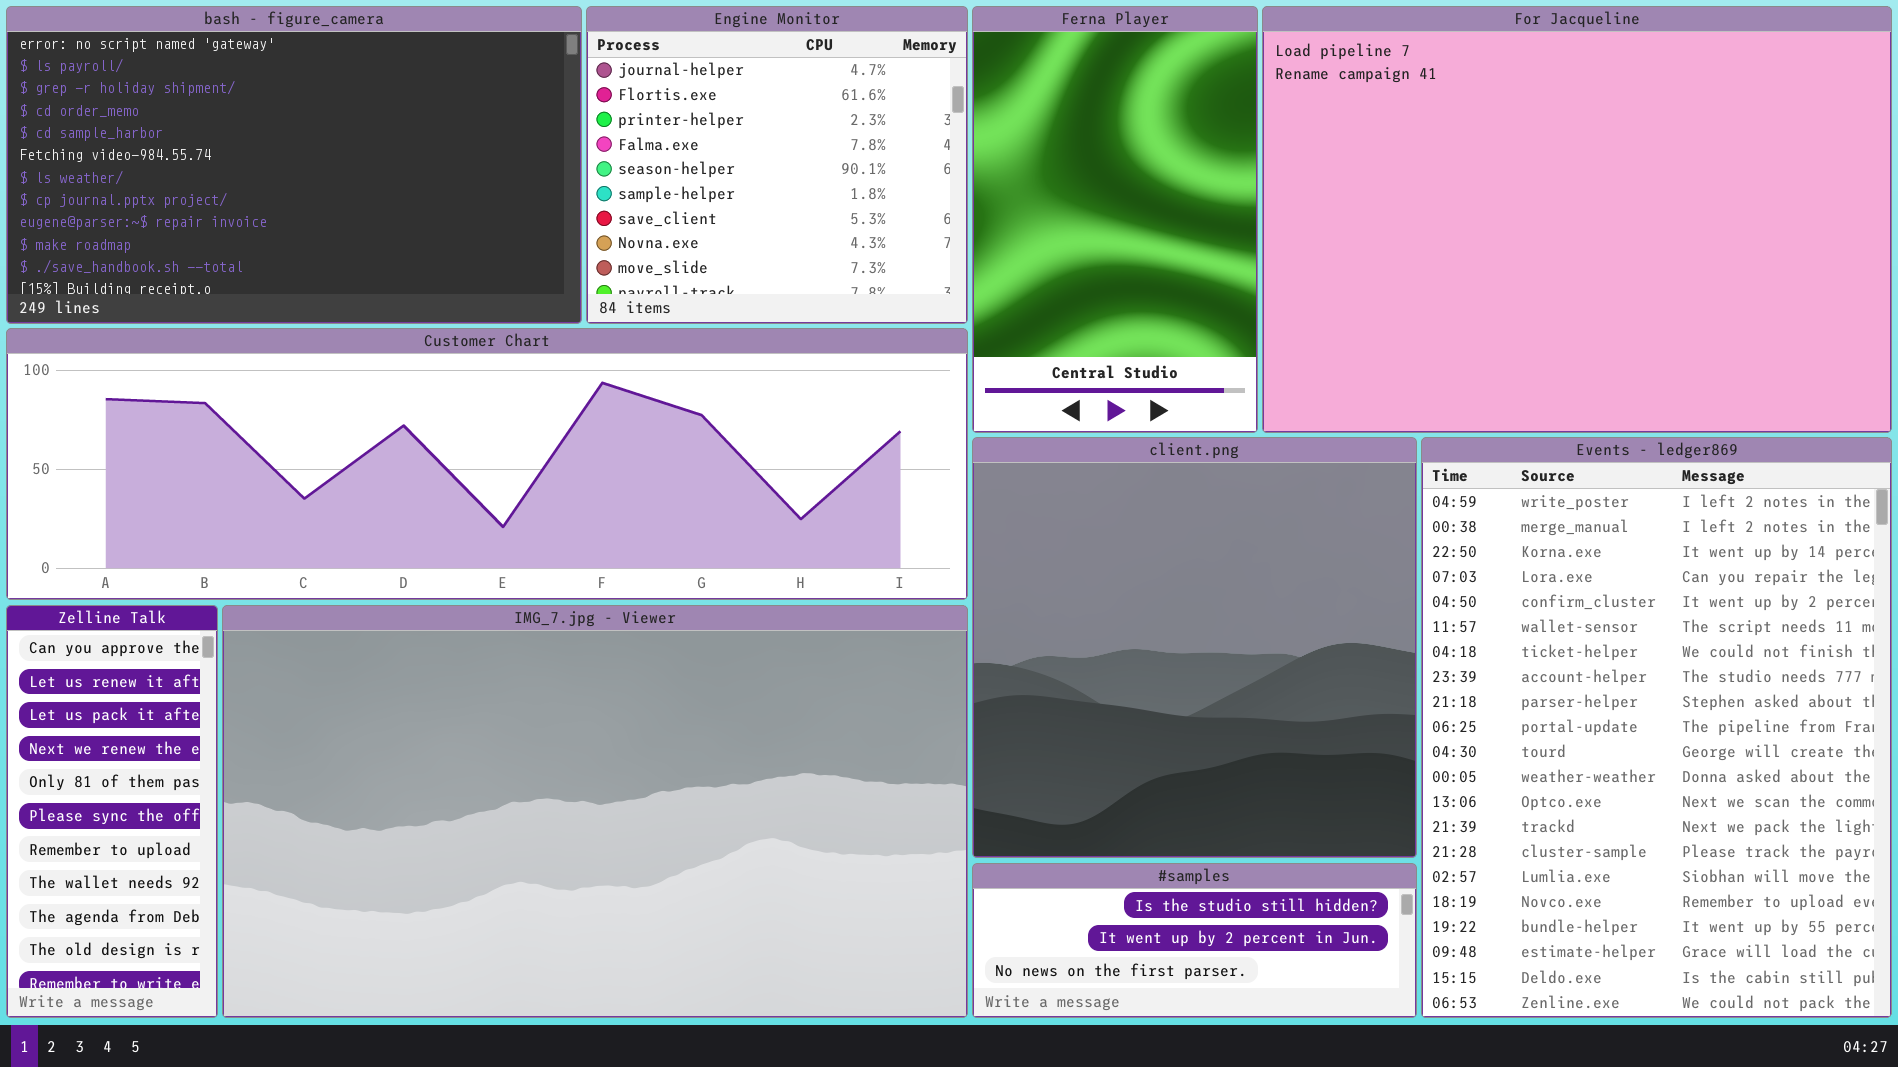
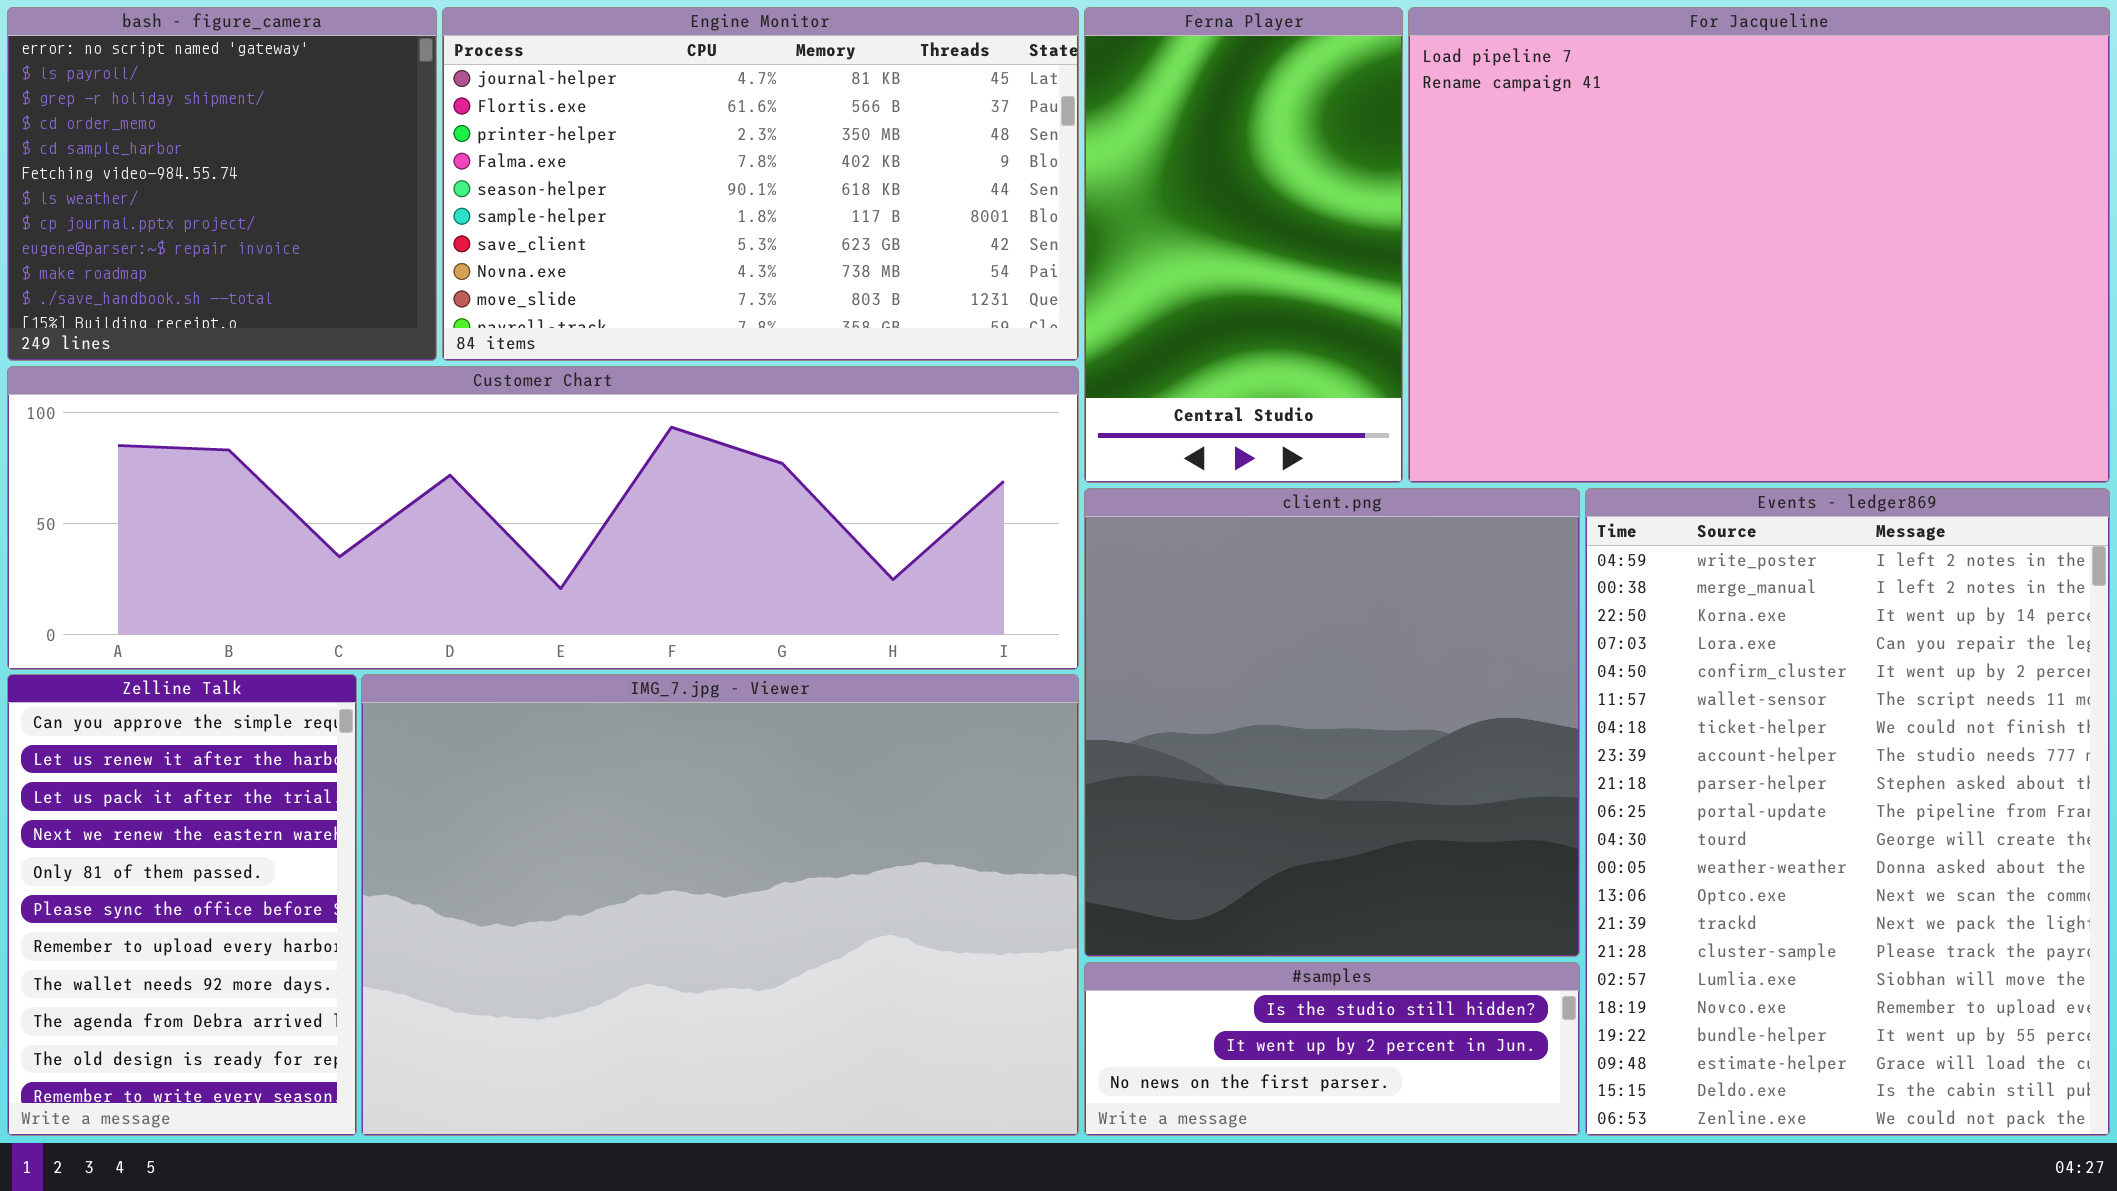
bash - figure_camera: [6,6,582,324] -> [7,7,437,361], resized
Engine Monitor: [586,6,968,324] -> [442,7,1079,361], resized
Zelline Talk: [6,605,218,1018] -> [7,674,357,1136], resized
IMG_7.jpg - Viewer: [222,605,968,1018] -> [361,674,1079,1136], resized

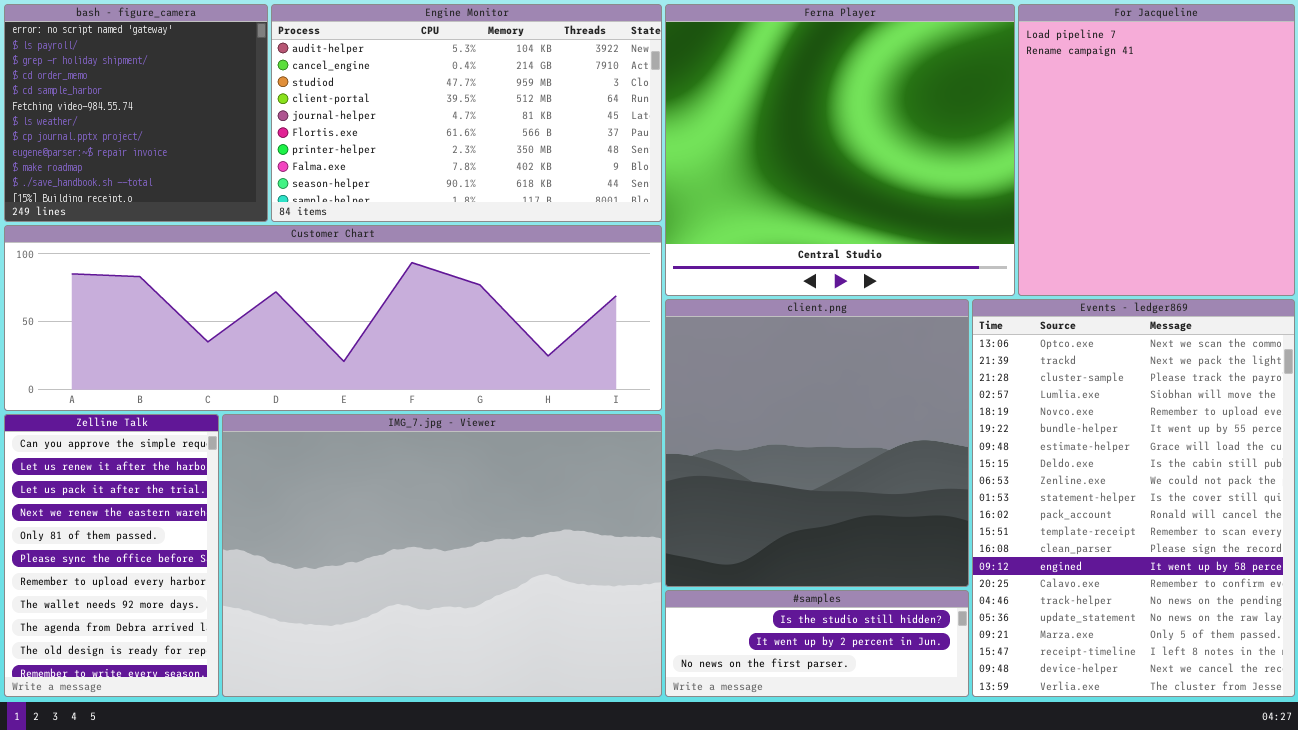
Engine Monitor: [442,7,1079,361] -> [271,4,662,222], scrolled up 4 rows
Ferna Player: [1084,7,1403,483] -> [665,4,1015,296], resized
For Jacqueline: [1408,7,2110,483] -> [1018,4,1295,296], resized
Events - ledger869: [1585,488,2110,1136] -> [972,299,1295,697], scrolled down 12 rows

